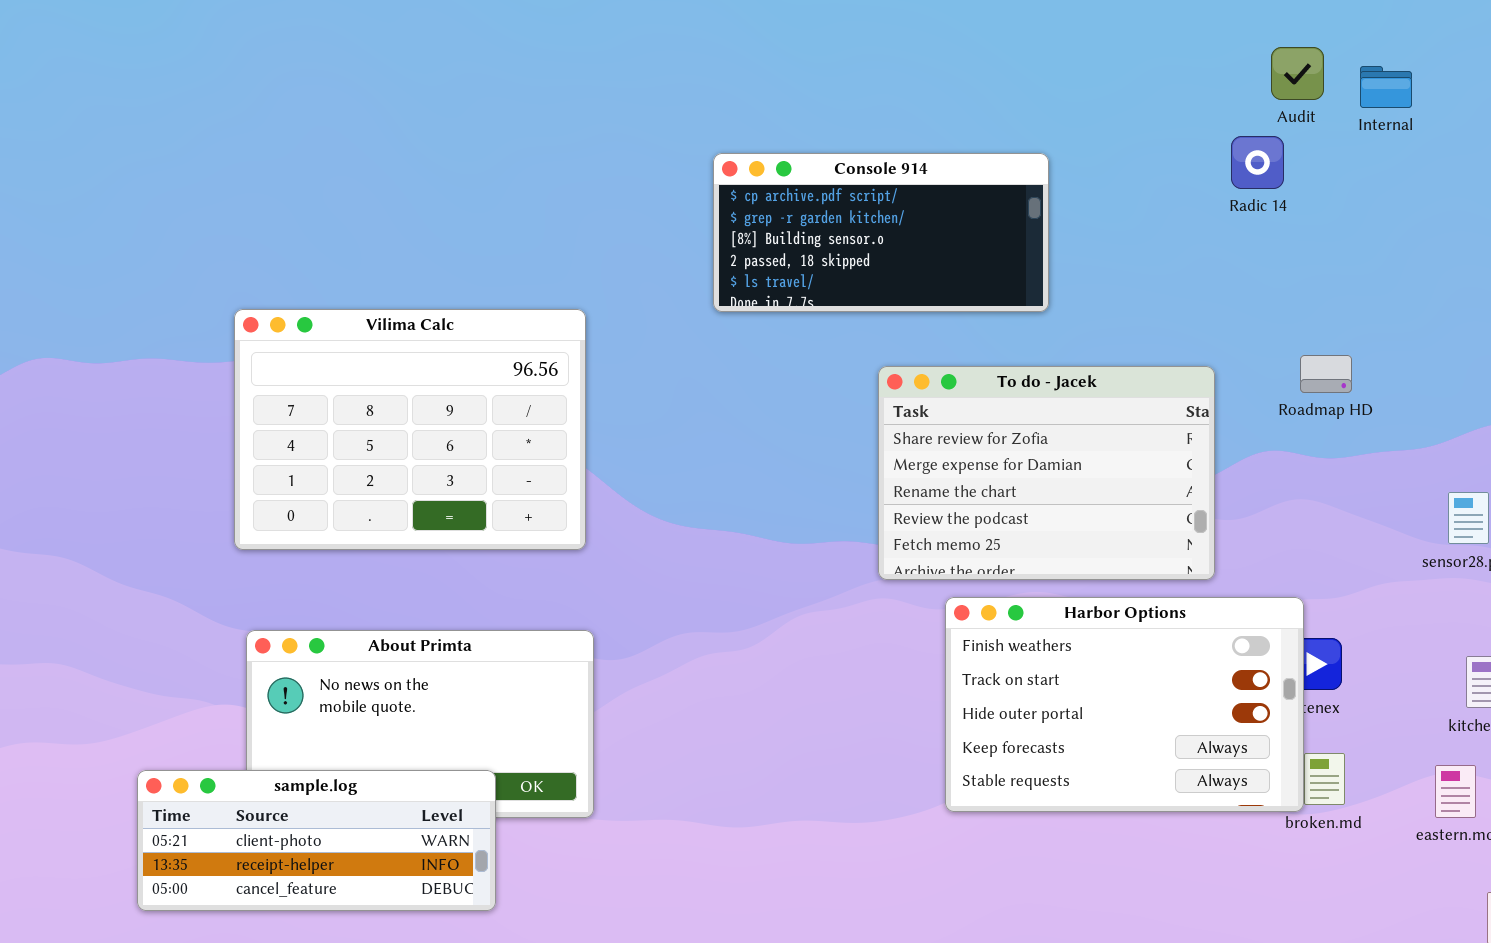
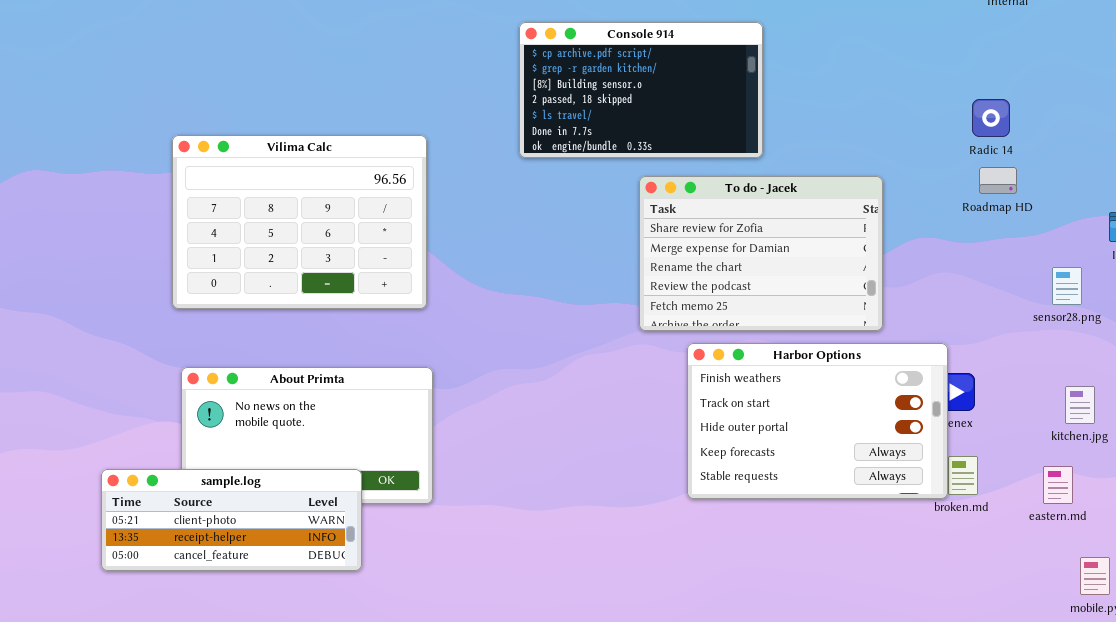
Radic 14: [1231,136,1284,189] -> [972,99,1010,137], moved
Console 914: [713,153,1049,312] -> [519,22,763,158], resized
Roadmap HD: [1300,355,1352,393] -> [979,167,1017,194], moved

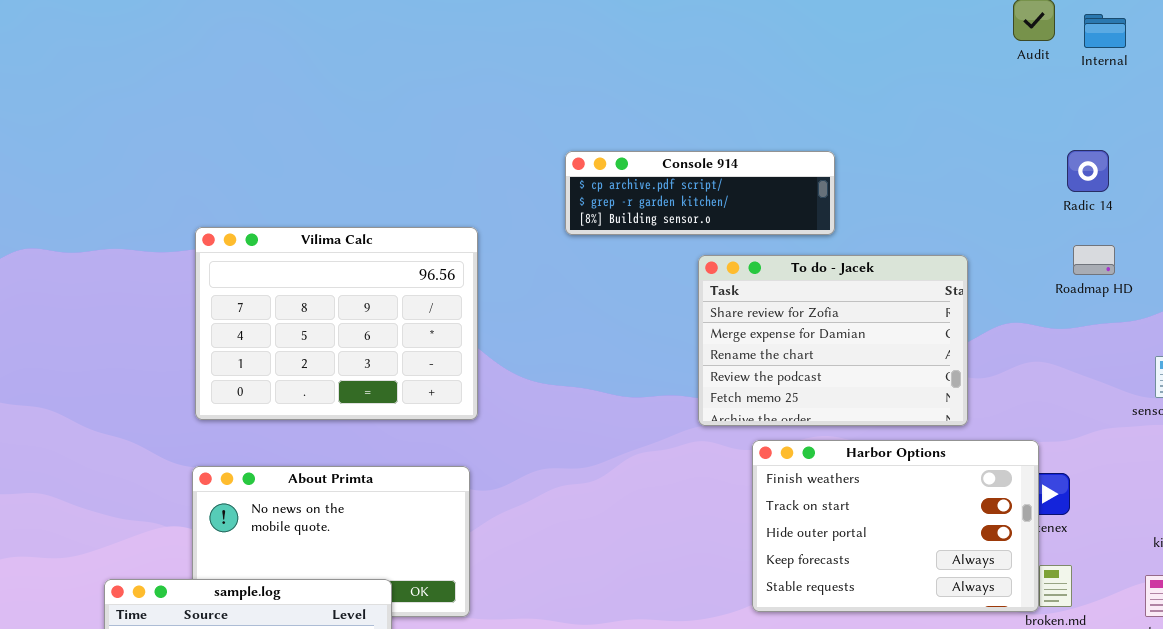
Console 914: [519,22,763,158] -> [565,151,835,235], resized
Radic 14: [972,99,1010,137] -> [1067,150,1109,192], moved
Vilima Calc: [172,135,427,309] -> [195,227,478,420], moved

